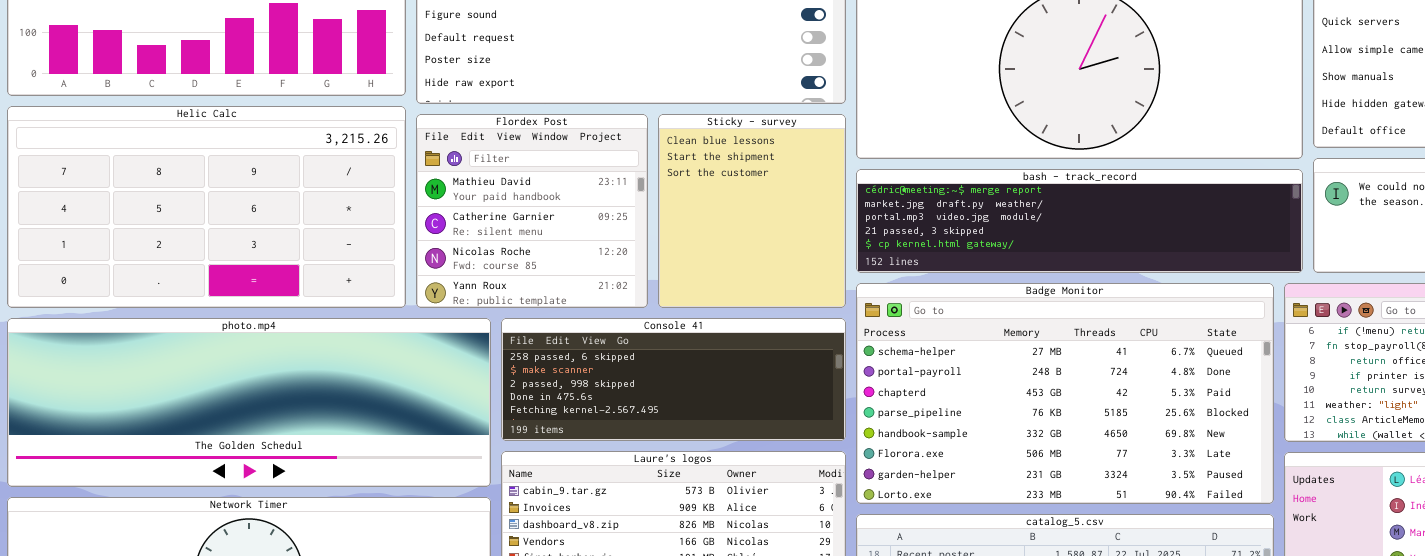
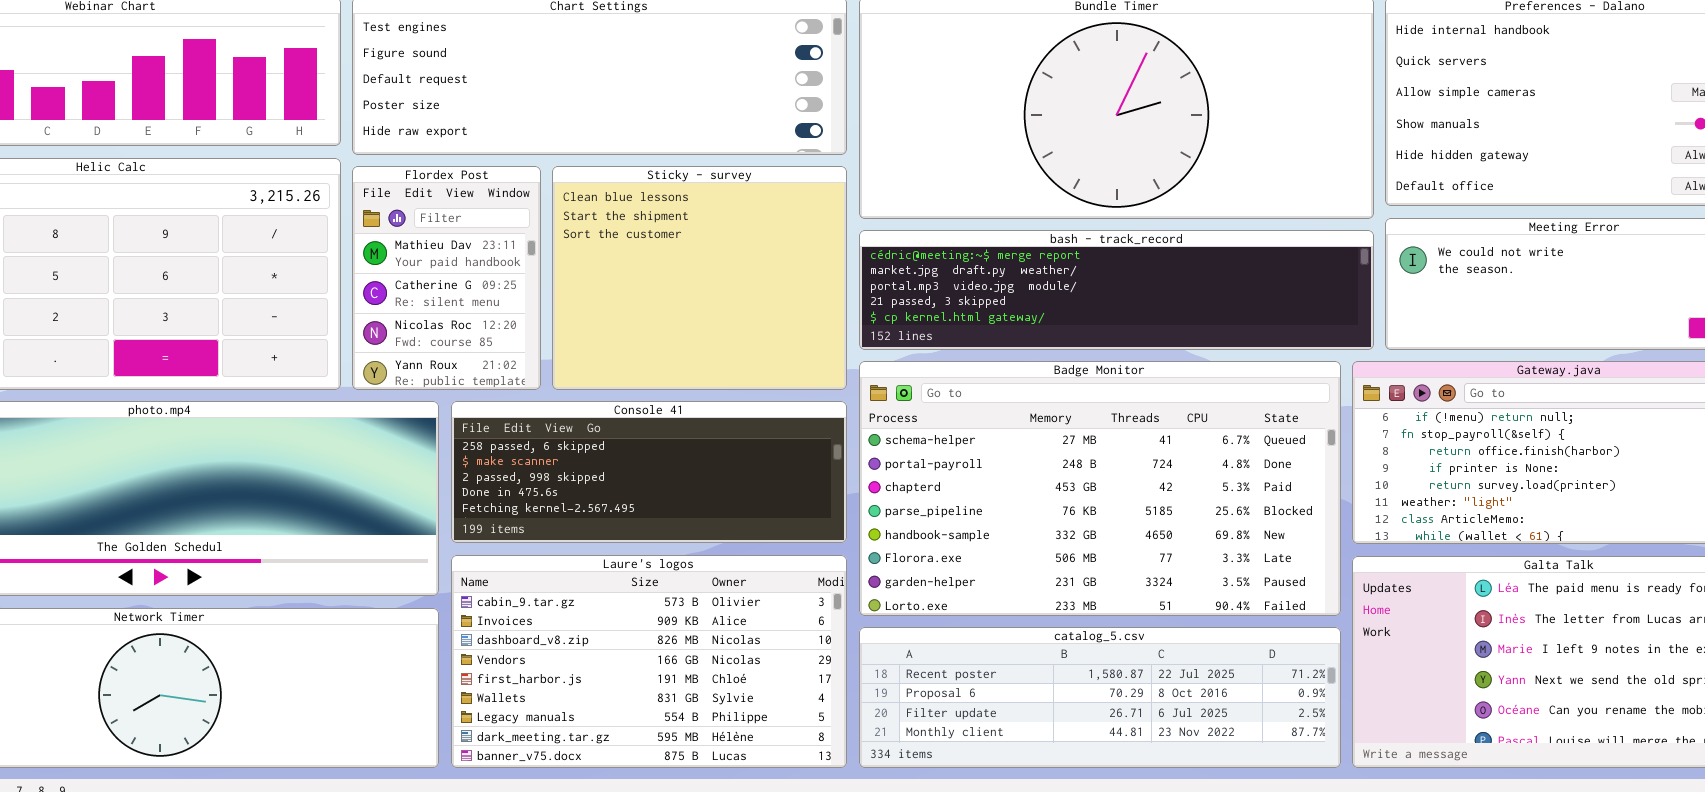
Flordex Post: [416,114,648,308] -> [352,166,541,390], resized
Sticky - survey: [658,114,846,308] -> [552,166,847,390], resized

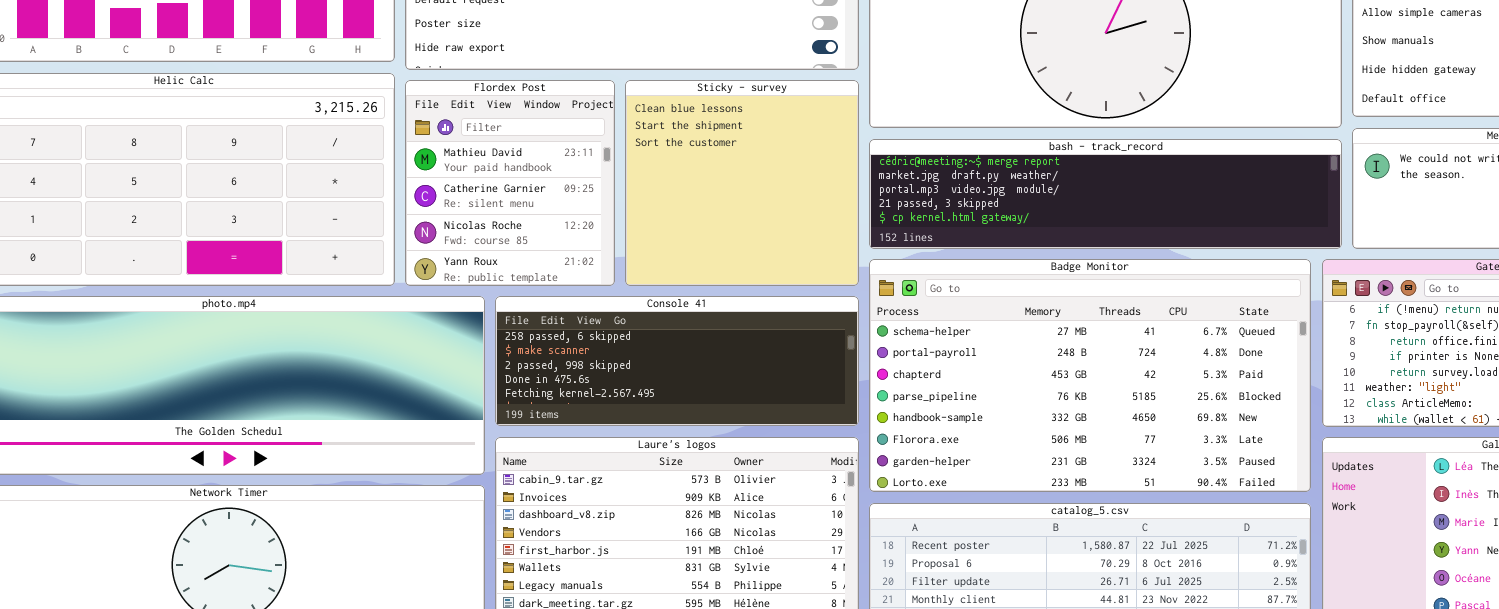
Flordex Post: [352,166,541,390] -> [405,80,615,286], resized
Sticky - survey: [552,166,847,390] -> [625,80,859,286], resized

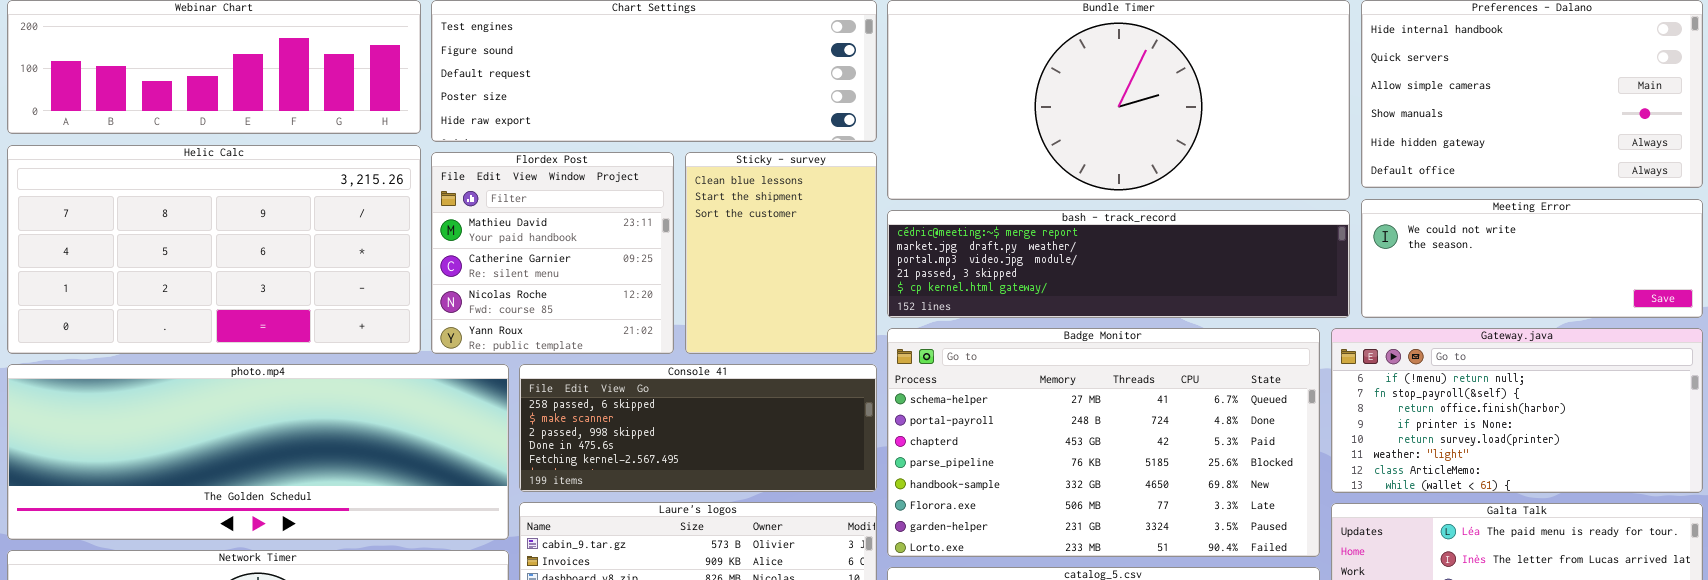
Flordex Post: [405,80,615,286] -> [431,152,674,354], resized
Sticky - survey: [625,80,859,286] -> [685,152,877,354], resized

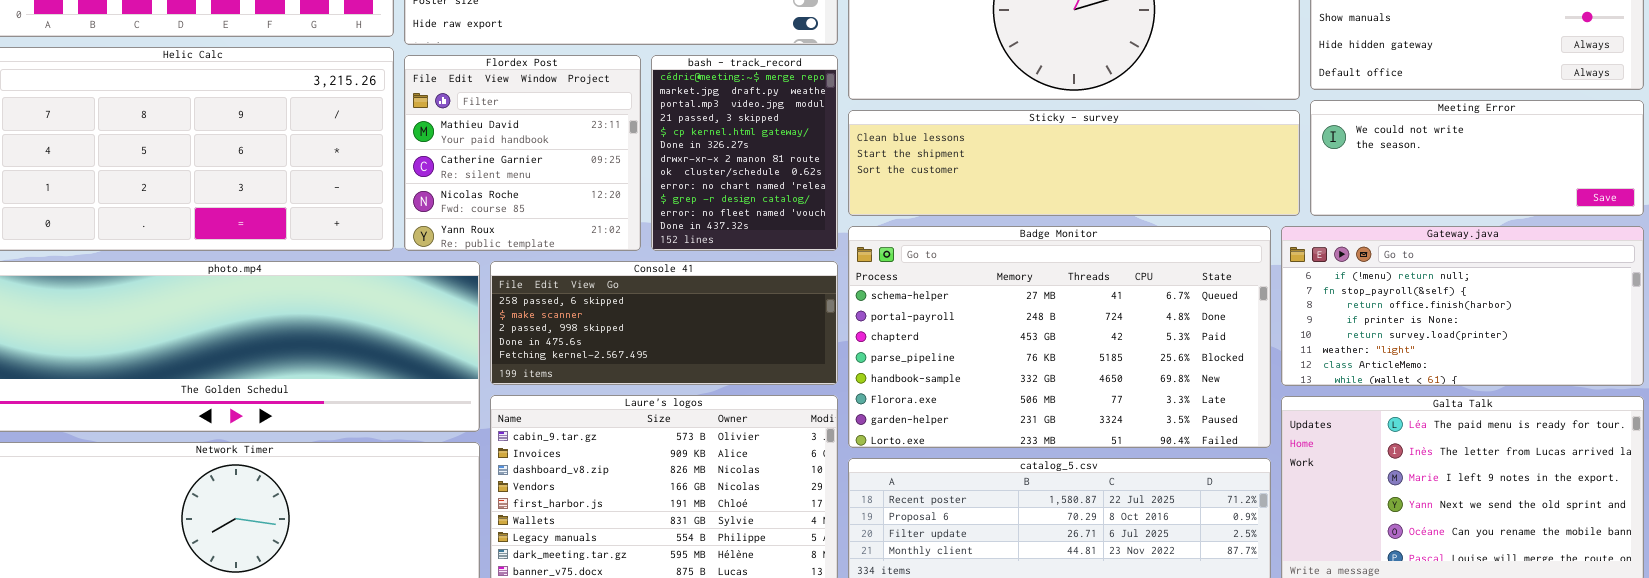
Sticky - survey: [685,152,877,354] -> [848,110,1300,216], moved, resized
bash - track_record: [887,210,1350,318] -> [651,55,838,251], moved, resized

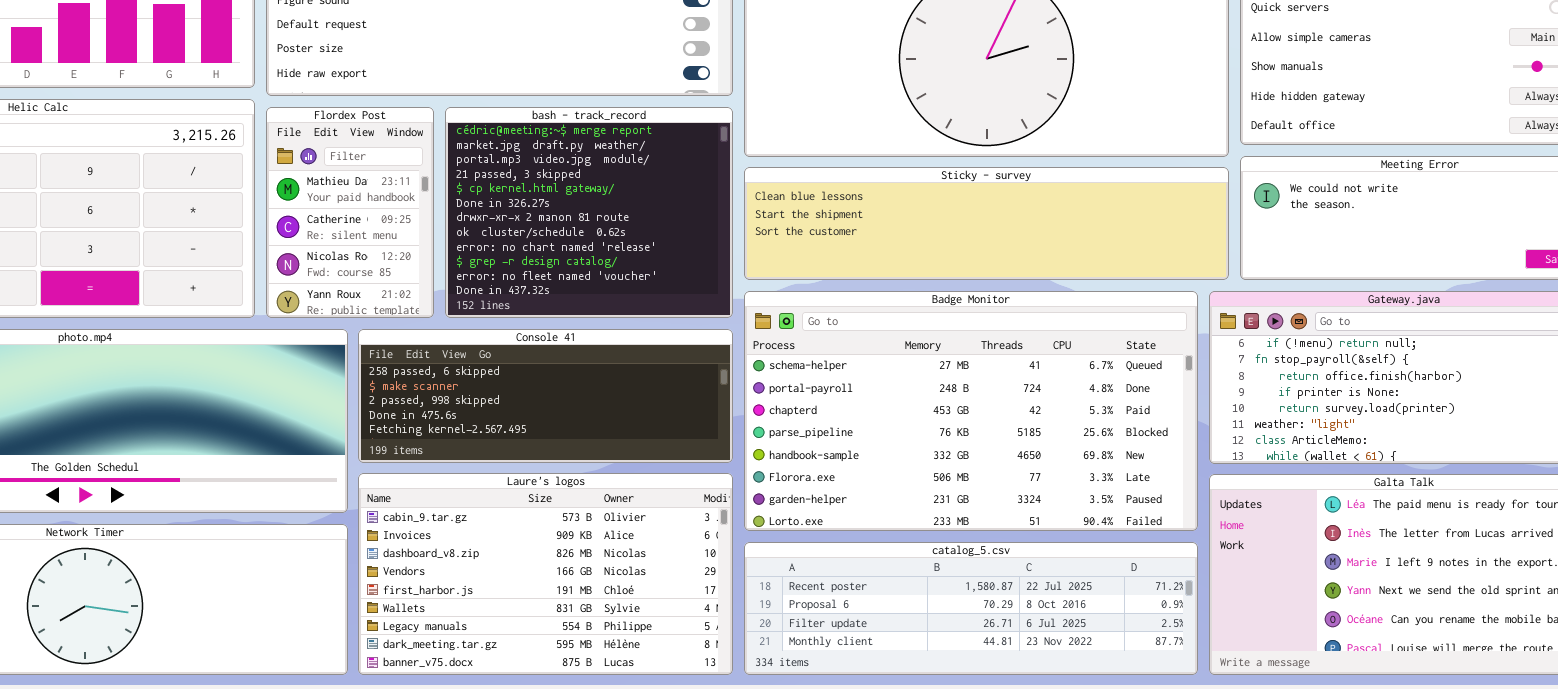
Flordex Post: [404,55,641,251] -> [266,107,434,318], resized
bash - track_record: [651,55,838,251] -> [445,107,733,318], resized

